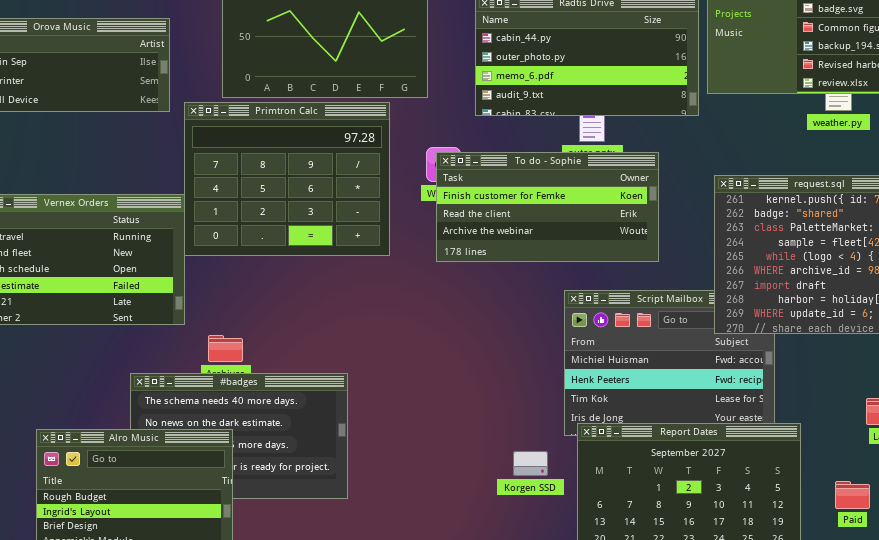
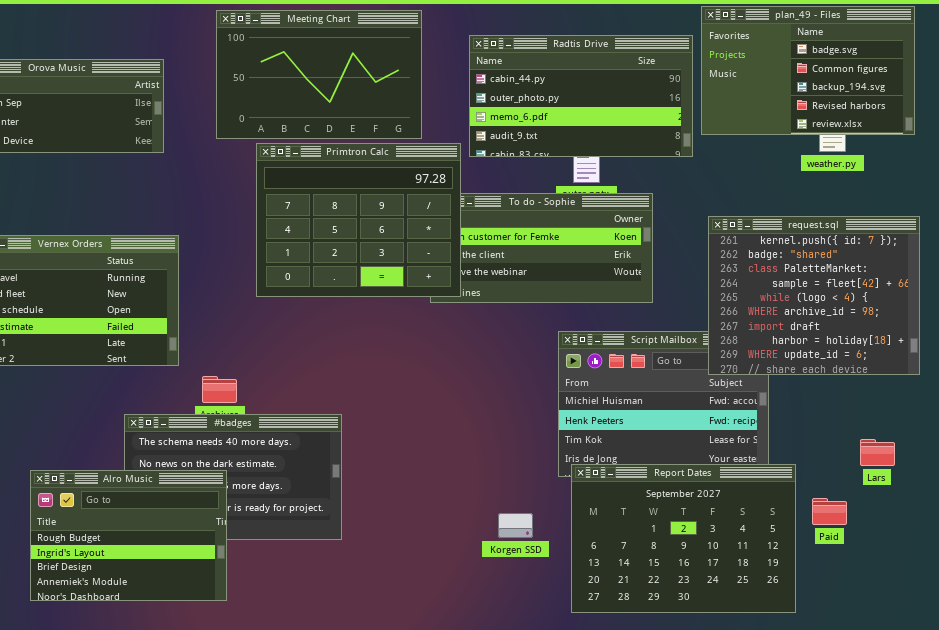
Primtron Calc: [184,102,390,256] -> [256,143,461,297], moved
Korgen SSD: [513,451,548,476] -> [498,513,533,538], moved
Paid: [835,481,870,509] -> [812,498,847,525], moved

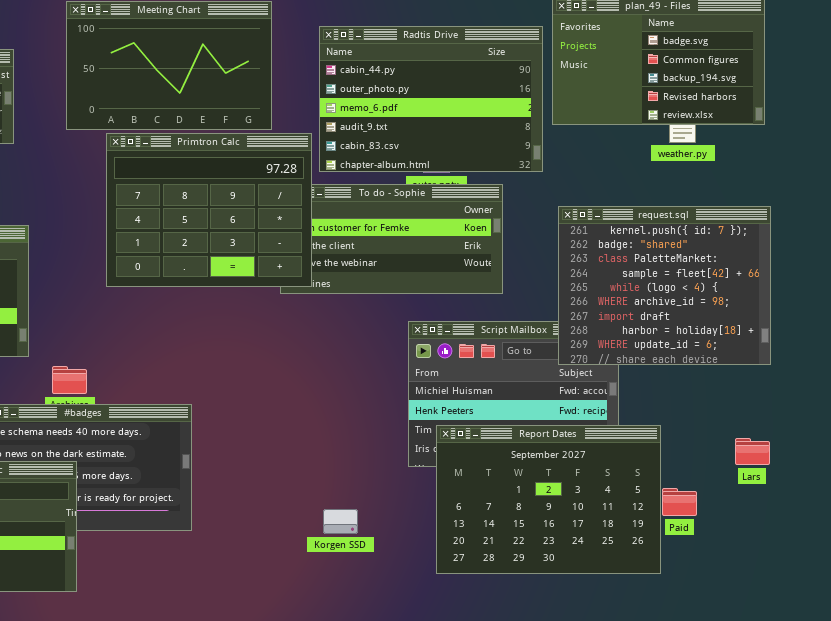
Radtis Drive: [469,35,693,157] -> [319,26,543,172], resized
Lars: [860,439,895,466] -> [735,438,770,465], moved
Report Dates: [571,464,796,613] -> [436,425,661,574], moved
Korgen SSD: [498,513,533,538] -> [323,509,358,534], moved

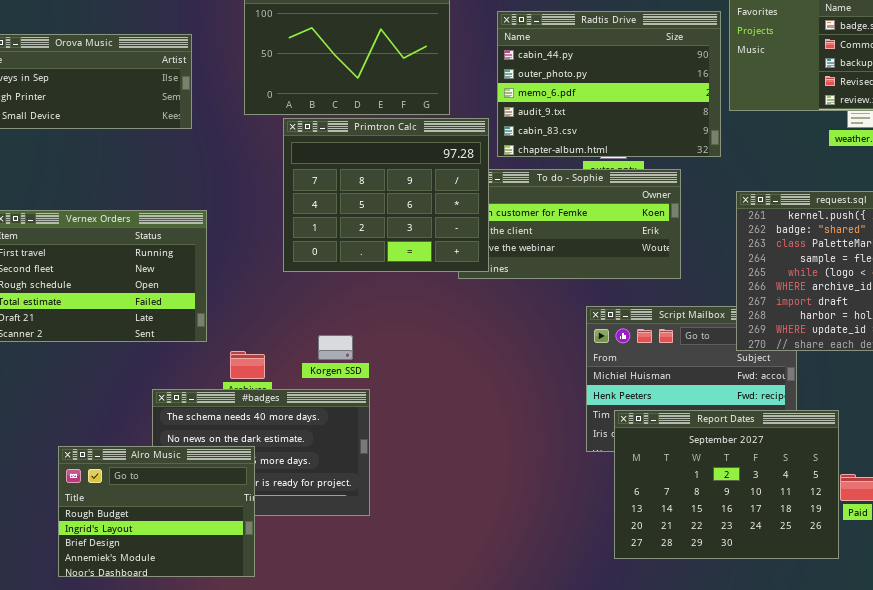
Korgen SSD: [323,509,358,534] -> [318,335,353,360], moved

